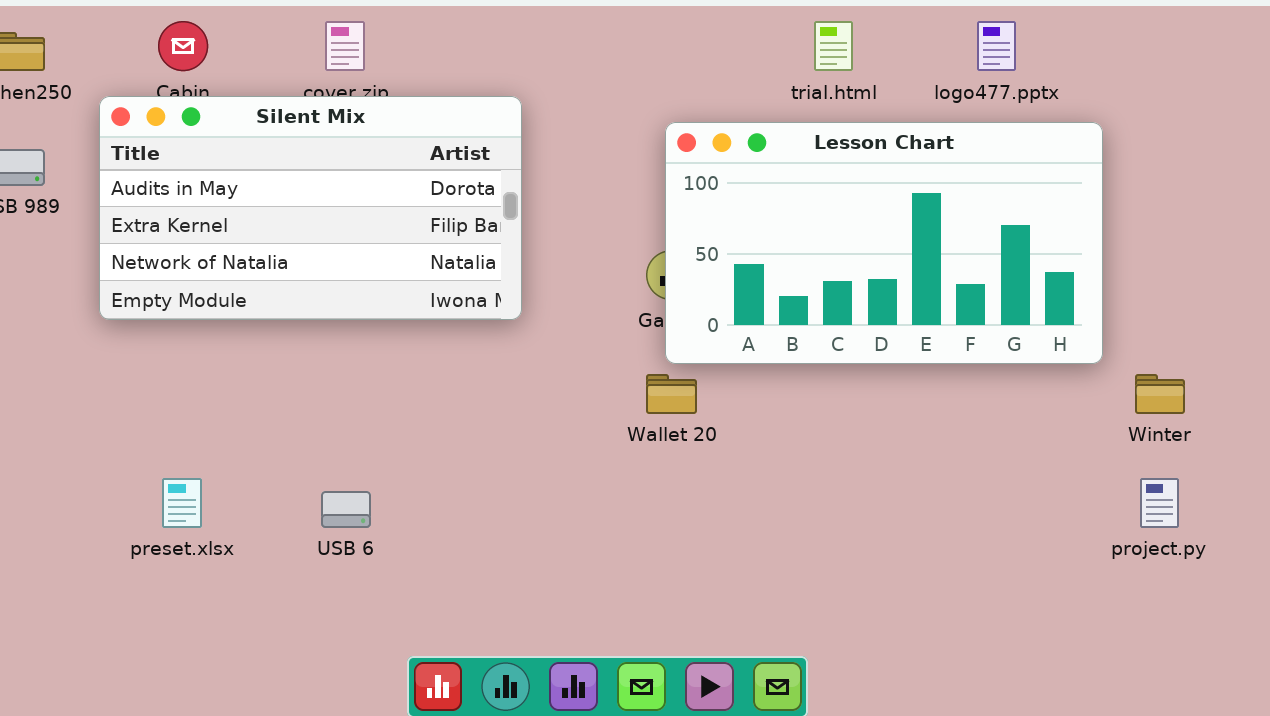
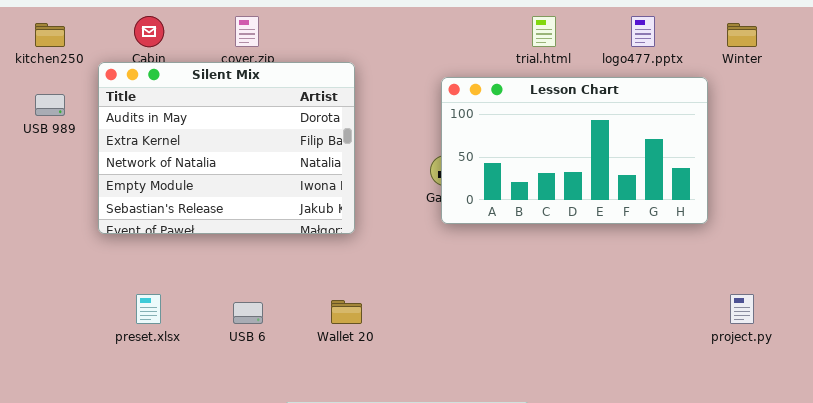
Silent Mix: [99,96,522,320] -> [98,62,355,234], resized
Wallet 20: [646,374,697,414] -> [331,300,362,324], moved
Winter: [1135,374,1185,414] -> [727,23,757,47], moved

